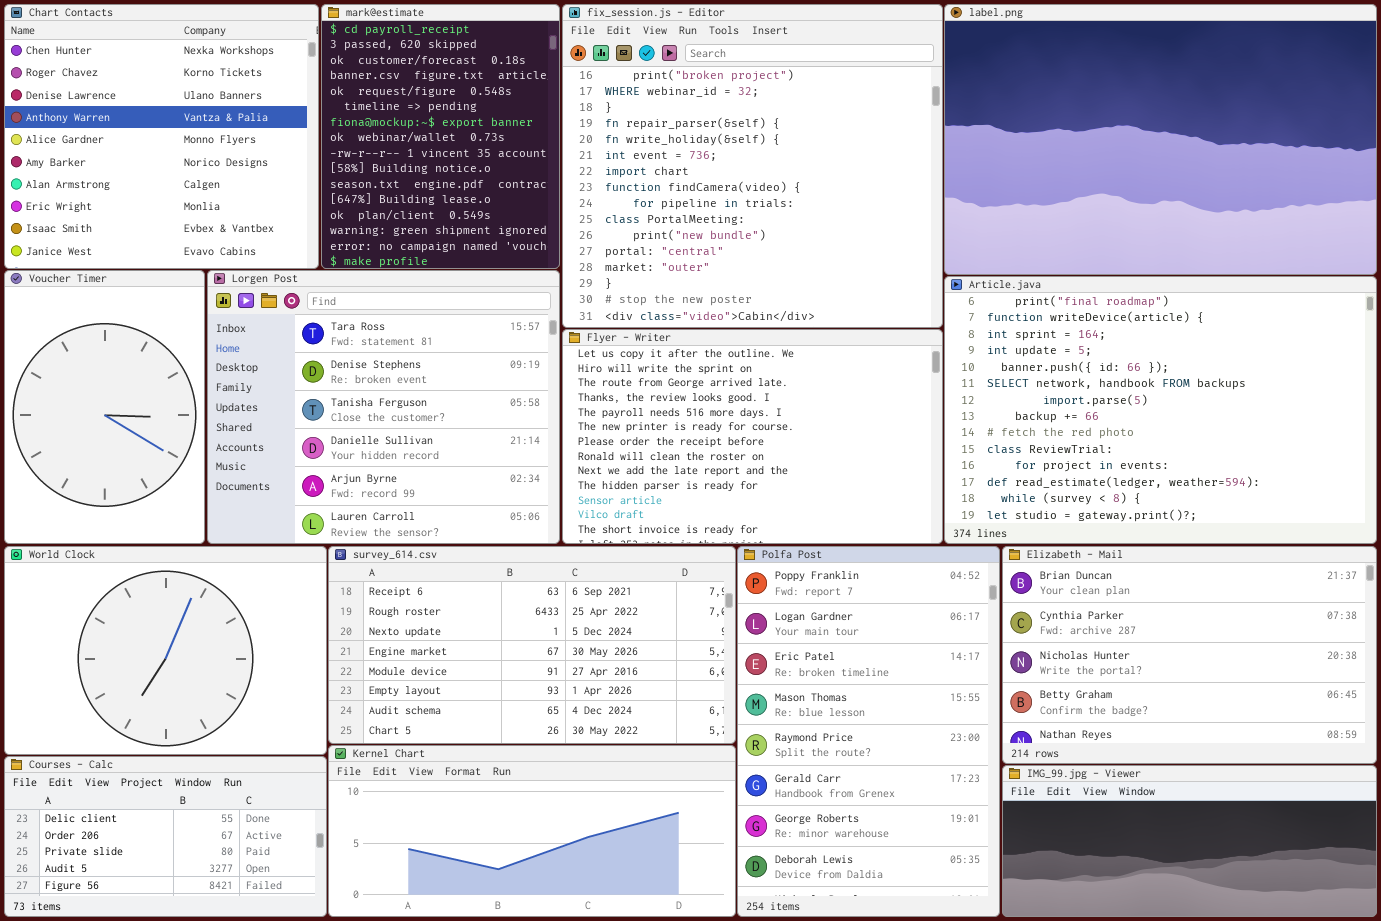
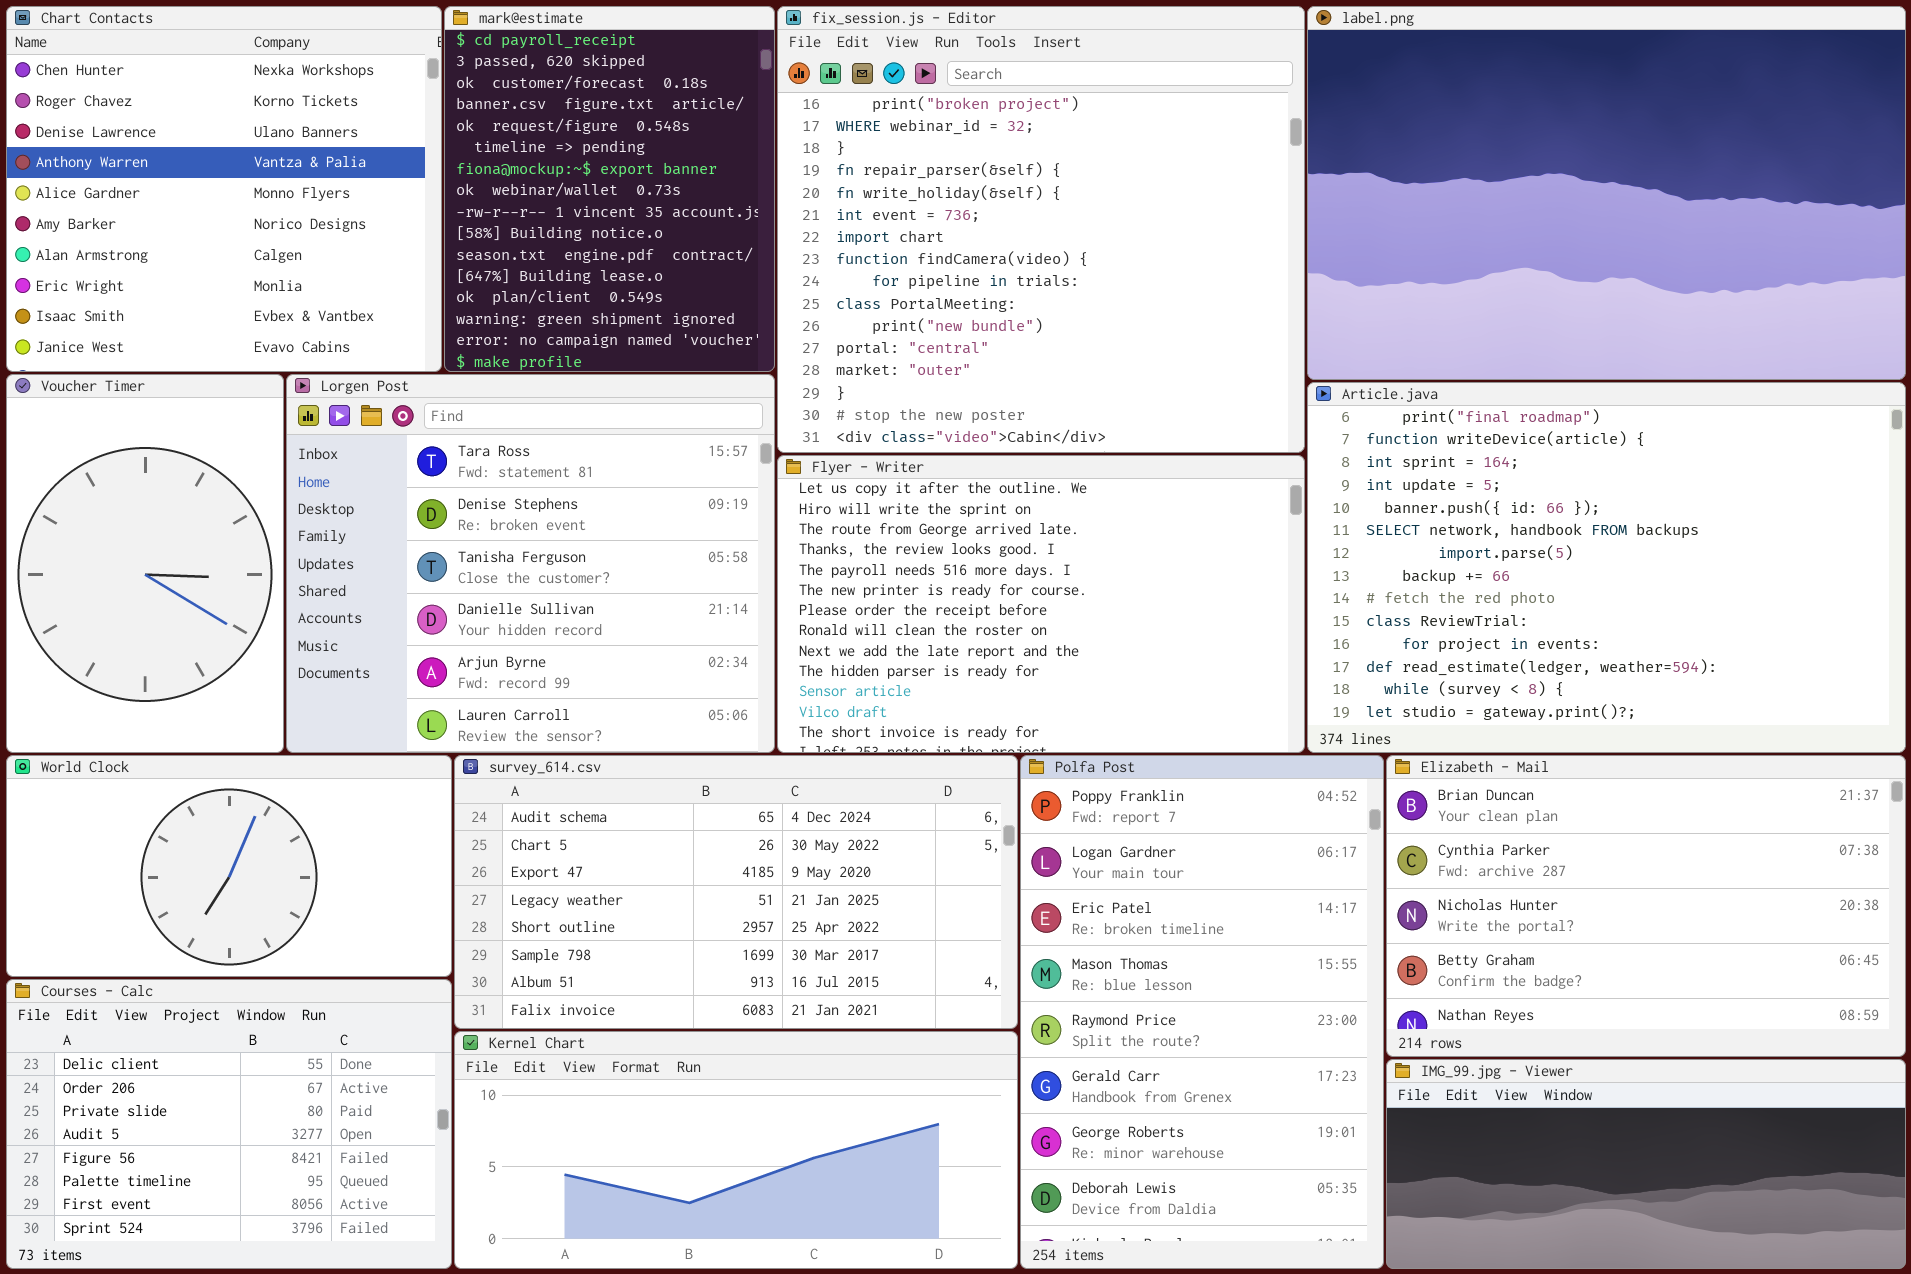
World Clock: [4,546,327,755] -> [6,755,452,977], resized
survey_614.csv: [328,546,736,744] -> [454,755,1018,1029], scrolled down 6 rows
Courses - Calc: [4,756,327,917] -> [6,979,452,1269], resized

